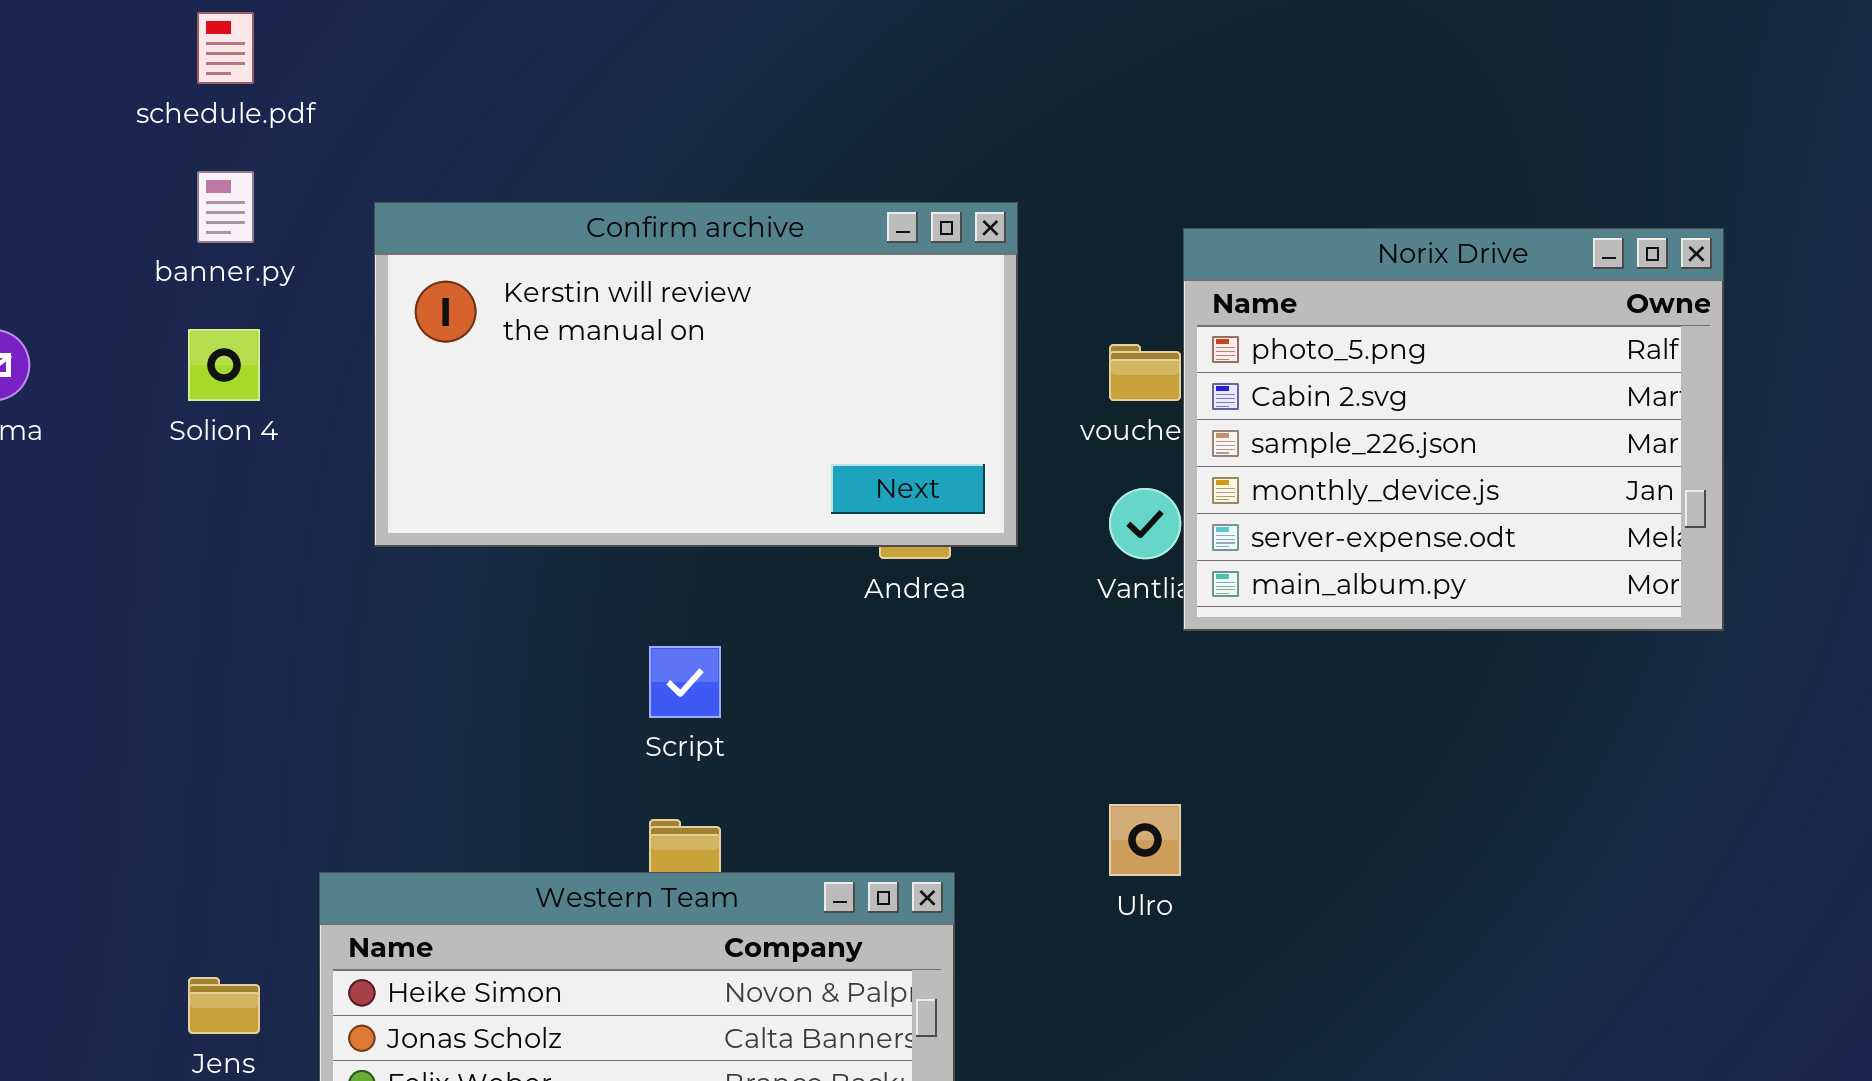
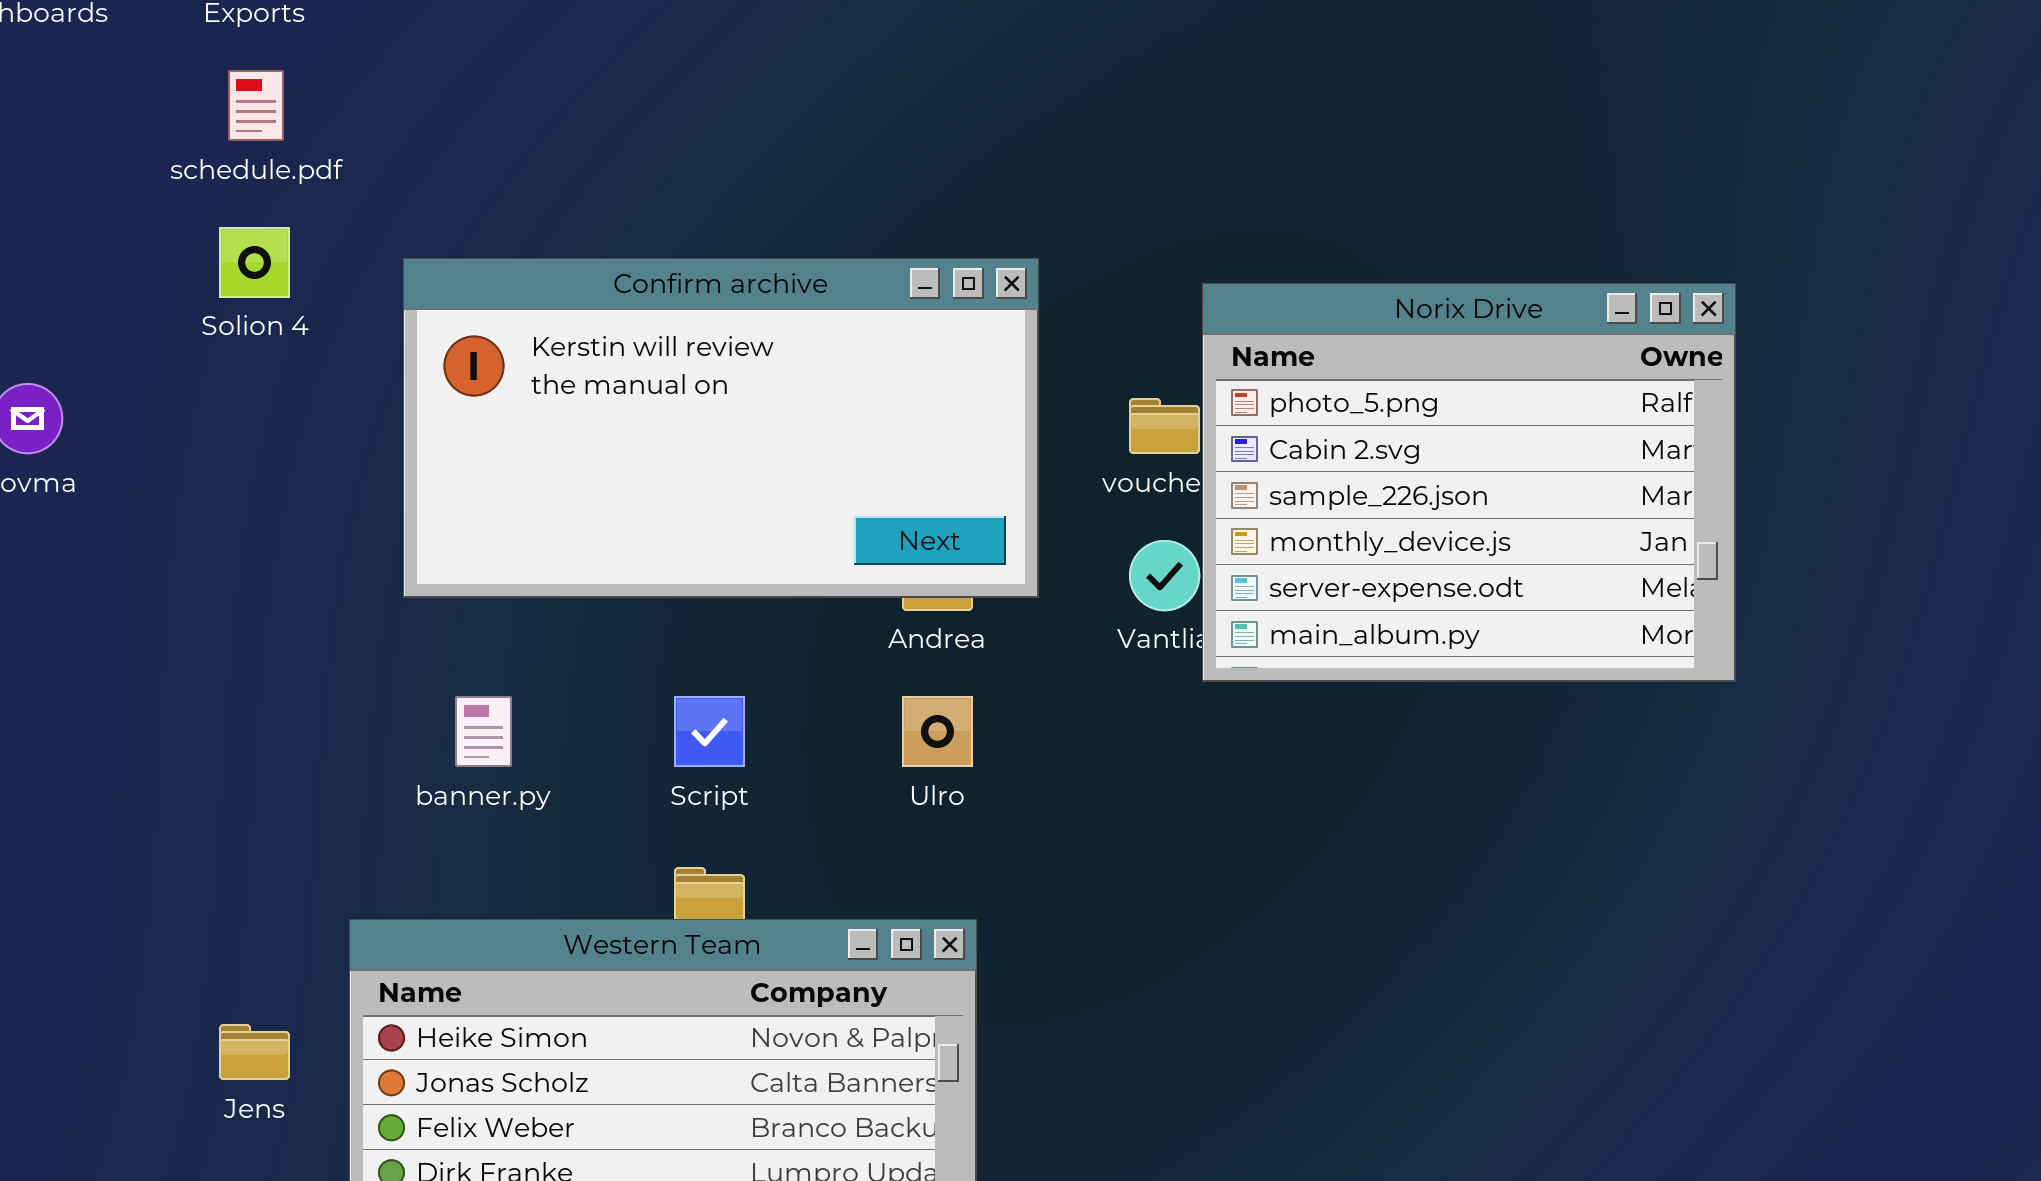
banner.py: [197,171,254,243] -> [455,696,512,767], moved
Solion 4: [188,329,260,401] -> [219,227,290,298], moved
Ulro: [1109,804,1181,876] -> [902,696,973,767], moved

